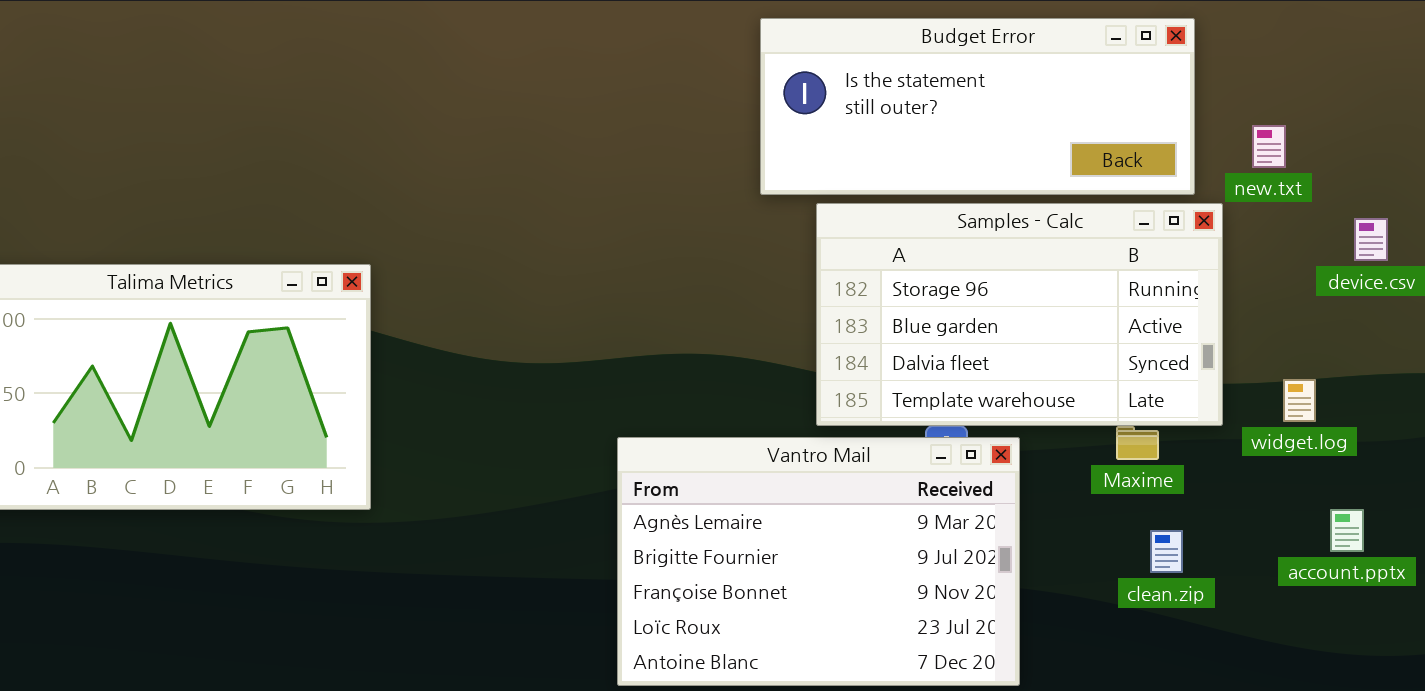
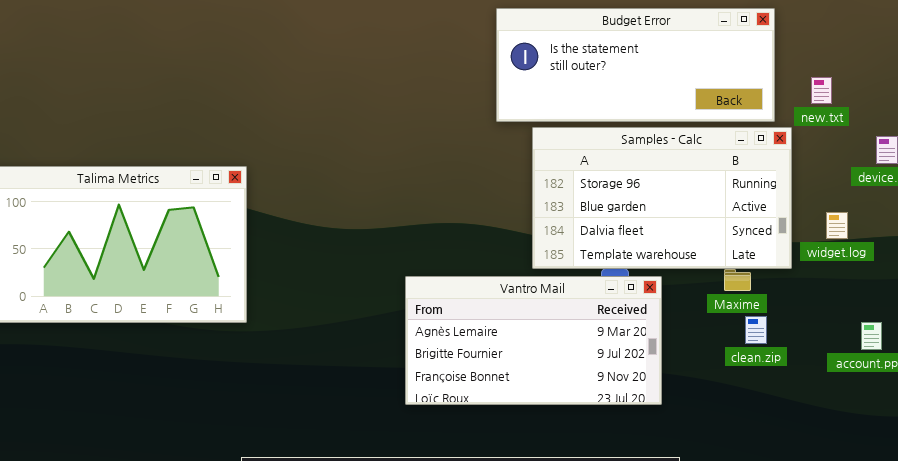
widget.log: [1283,379,1316,422] -> [826,212,848,239], moved
Vantro Mail: [617,437,1020,686] -> [405,276,662,405], resized
clean.zip: [1150,530,1183,573] -> [745,316,767,344], moved

